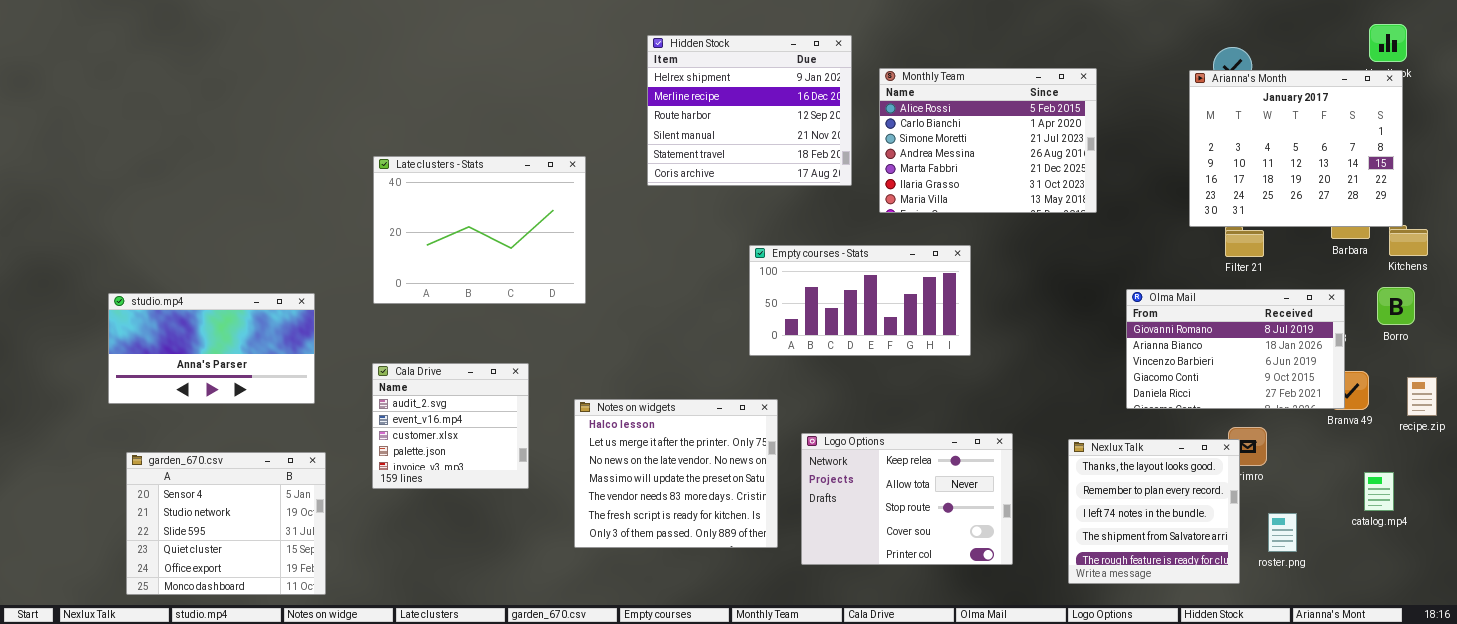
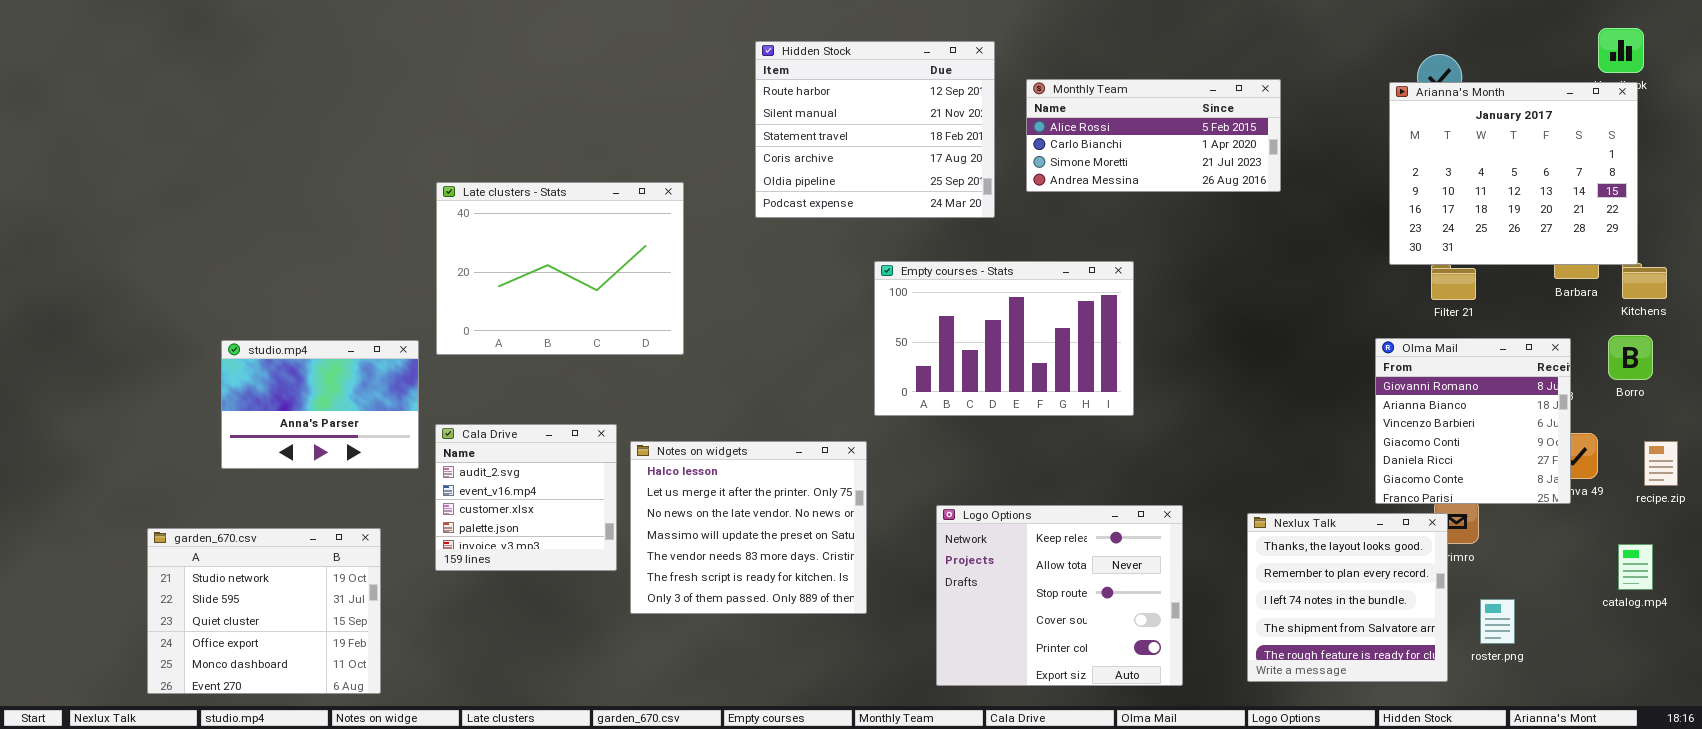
Hidden Stock: [647,35,852,186] -> [755,41,995,218], scrolled down 2 rows
Monthly Team: [879,68,1097,213] -> [1026,79,1281,192], resized
Empty courses - Stats: [749,245,971,356] -> [874,261,1134,416], resized
Olma Mail: [1126,289,1345,409] -> [1375,338,1571,504], resized
studio.mp4: [108,293,315,404] -> [221,340,419,469], moved, resized
Notes on widgets: [574,399,778,548] -> [630,441,867,614], moved
Logo Options: [801,433,1013,565] -> [936,505,1183,686], resized
garden_670.csv: [126,452,326,595] -> [147,528,381,694], scrolled down 1 row
catalog.mp4: [1364,472,1394,511] -> [1618,544,1653,590], moved

